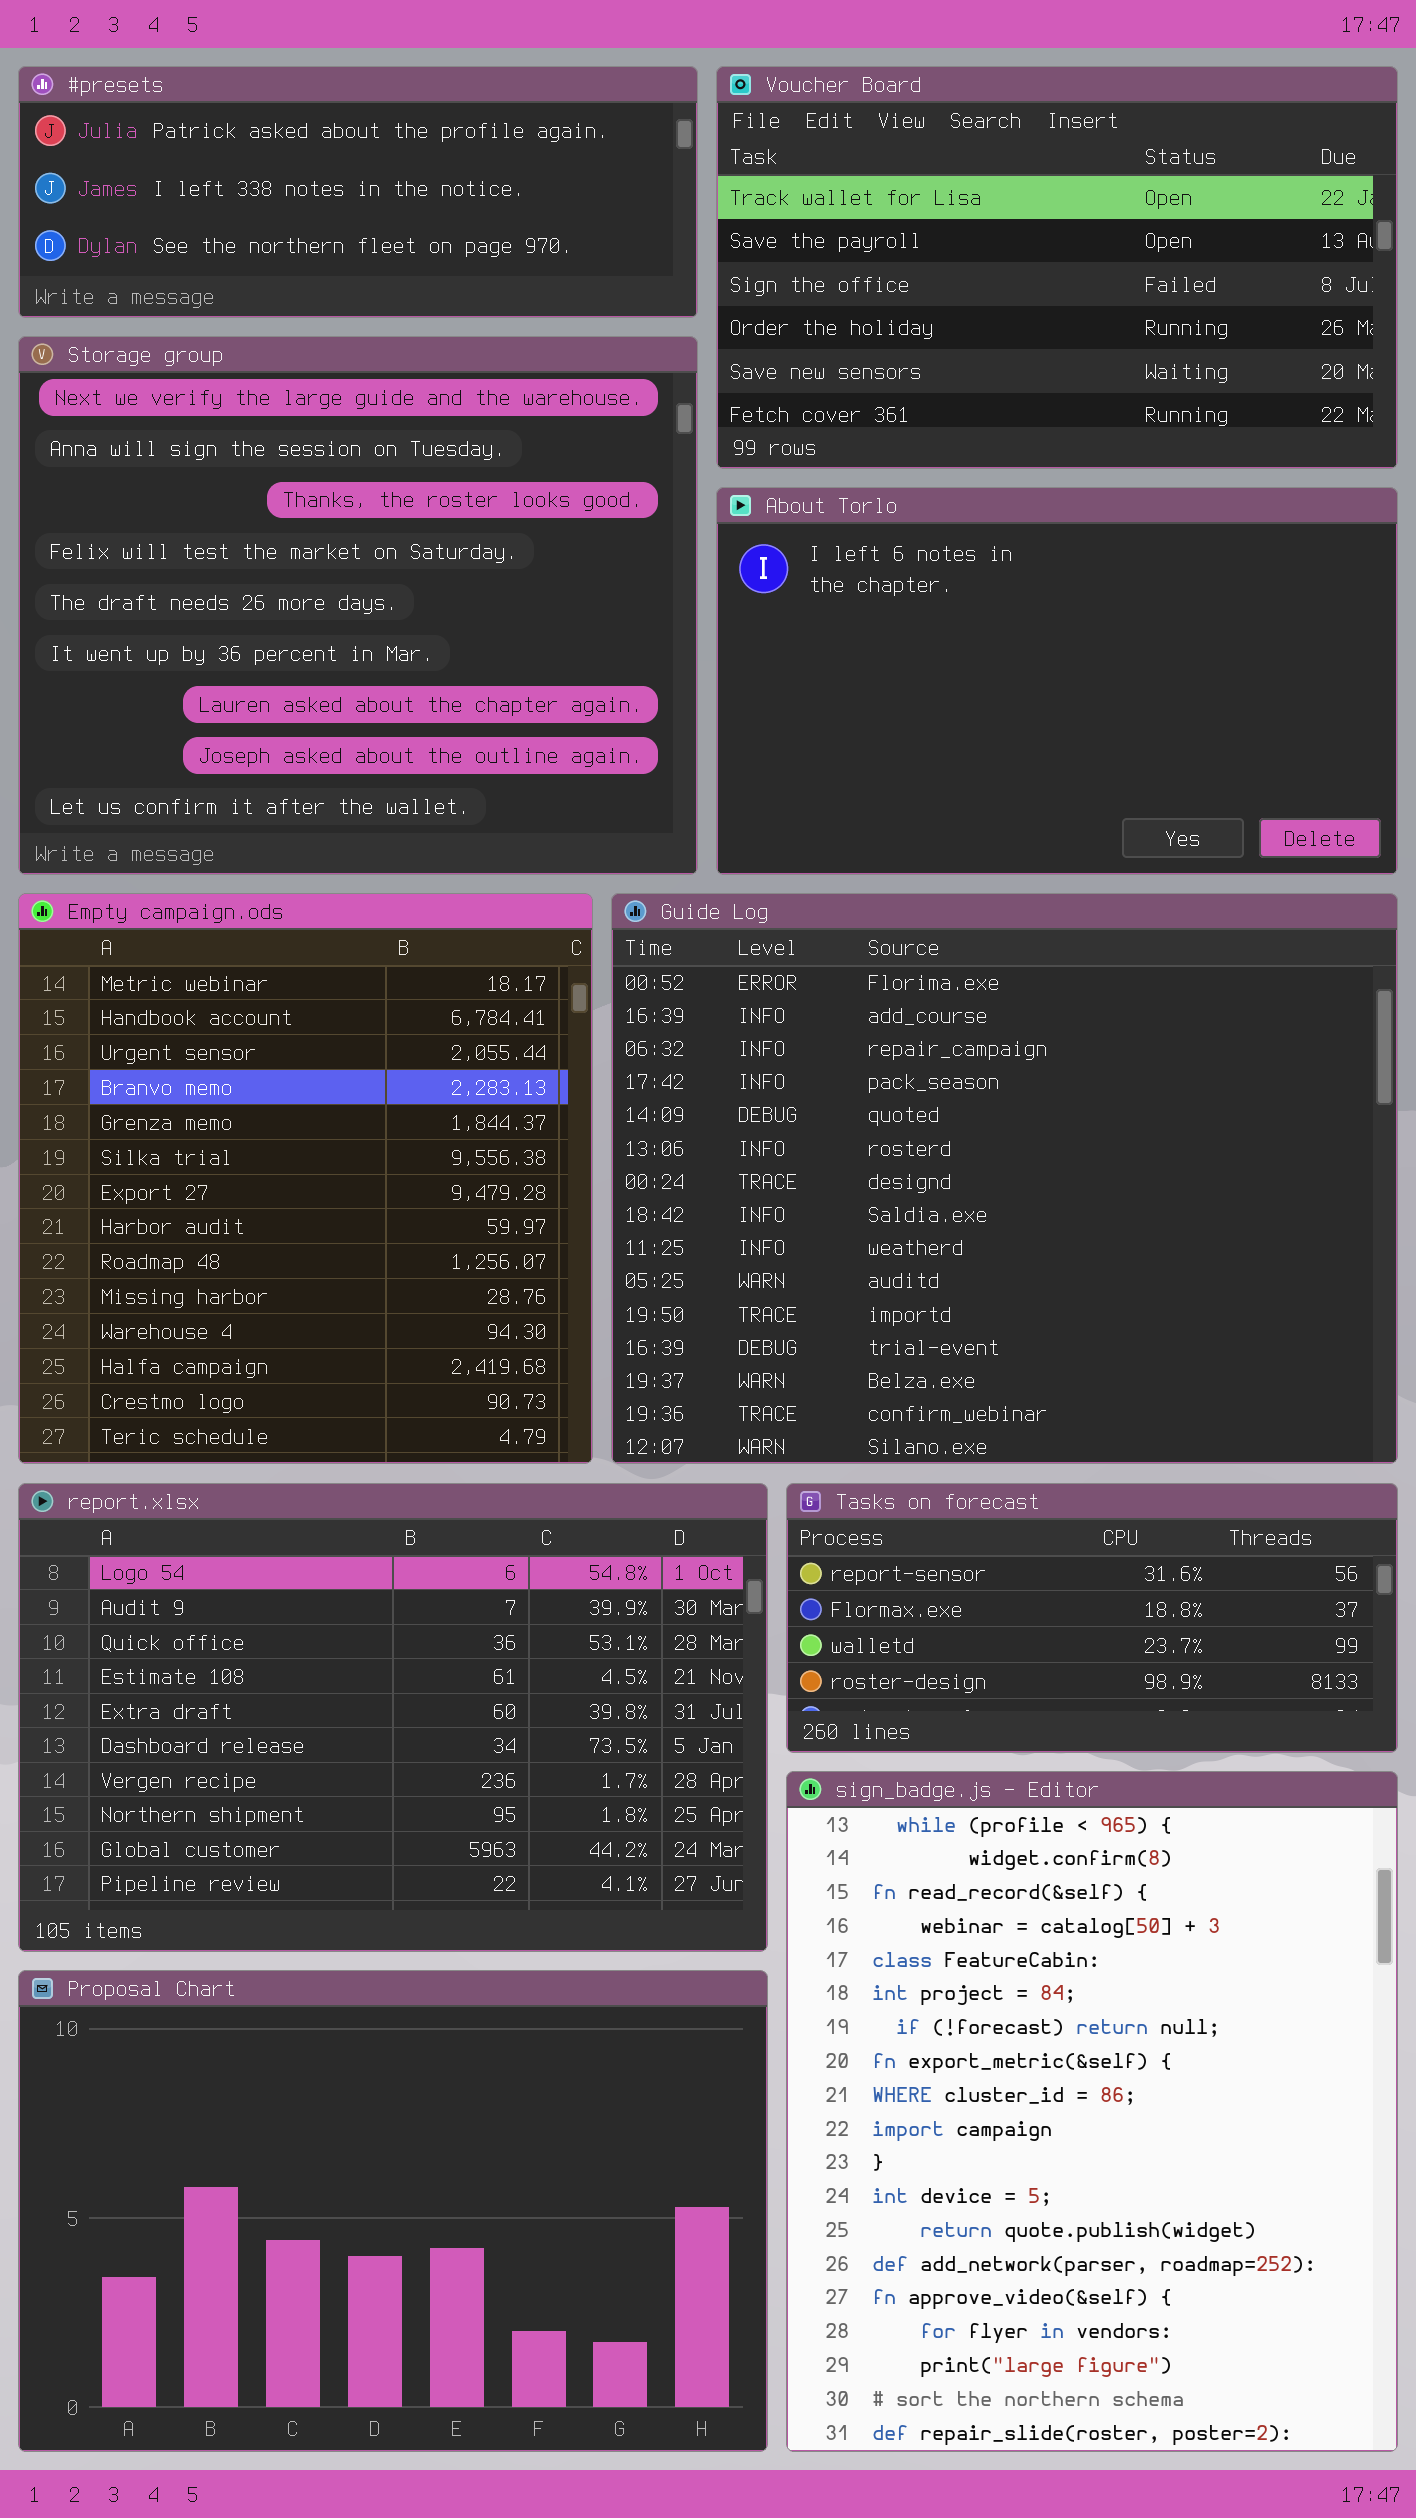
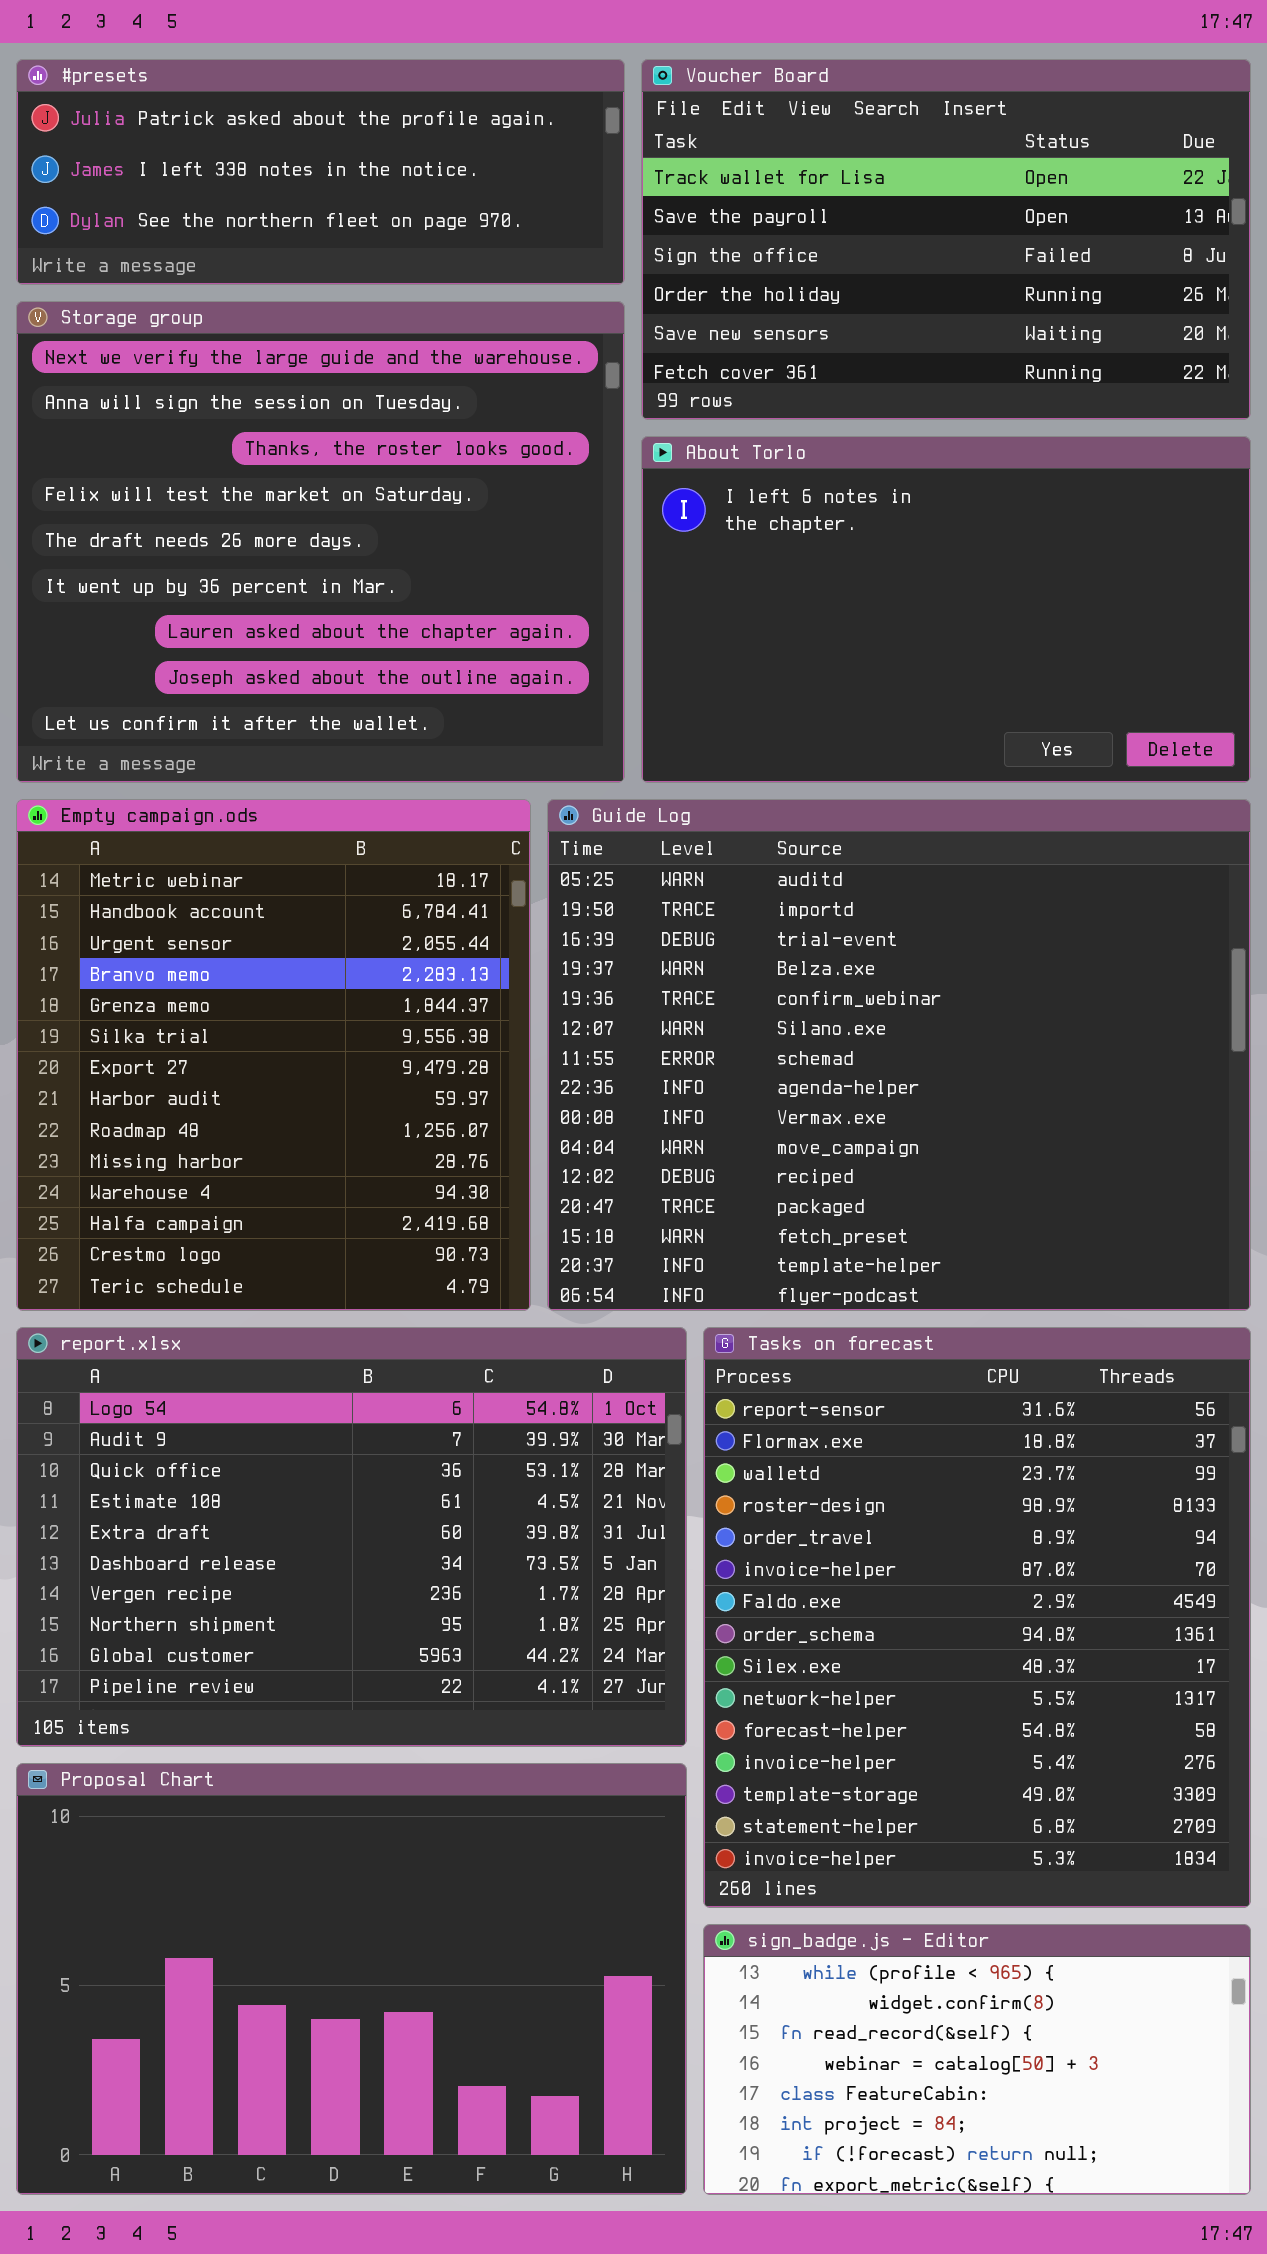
Guide Log: [611,893,1398,1464] -> [547,799,1251,1311], scrolled down 9 rows
Tasks on forecast: [786,1483,1398,1753] -> [703,1327,1251,1908], resized
sign_badge.js - Editor: [786,1771,1398,2452] -> [703,1924,1251,2195], resized

